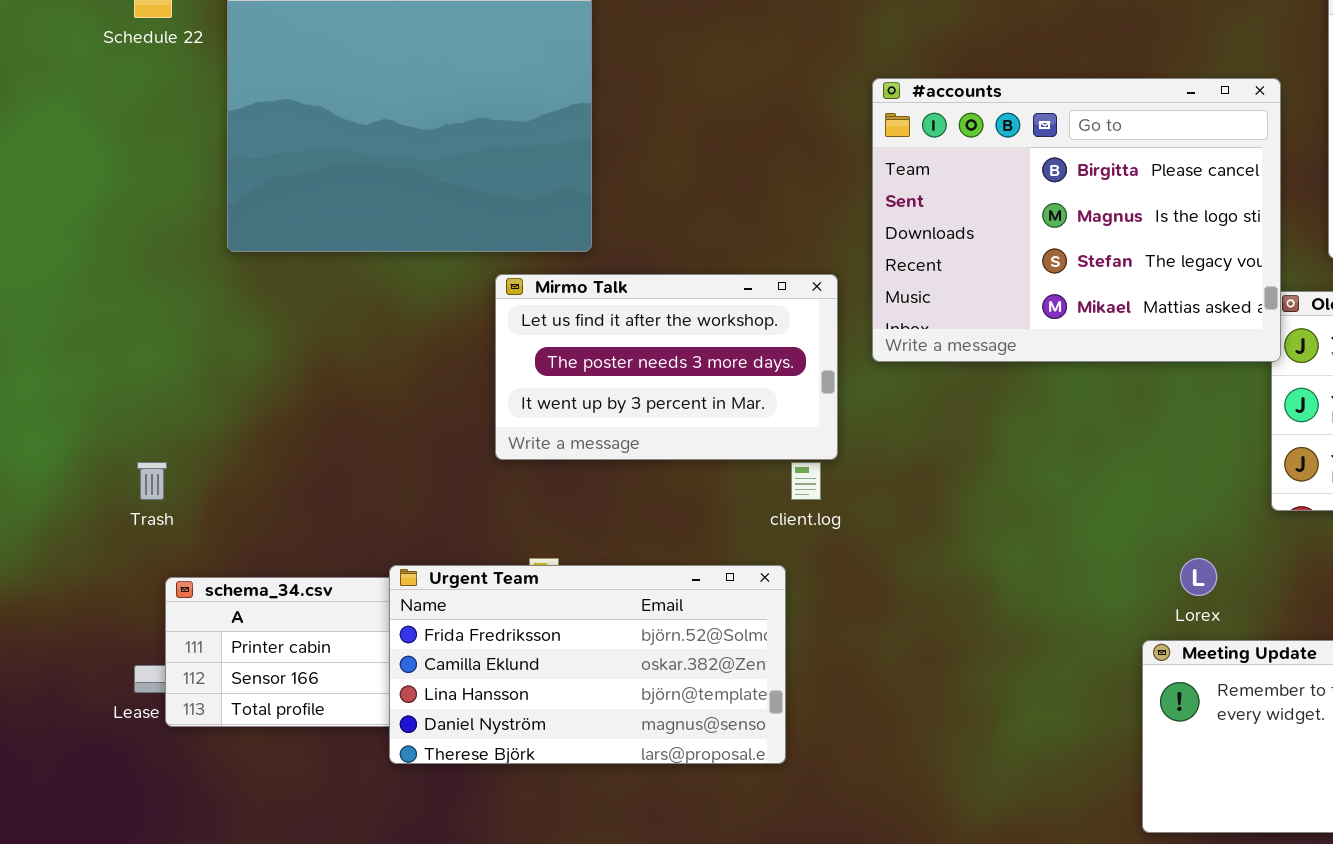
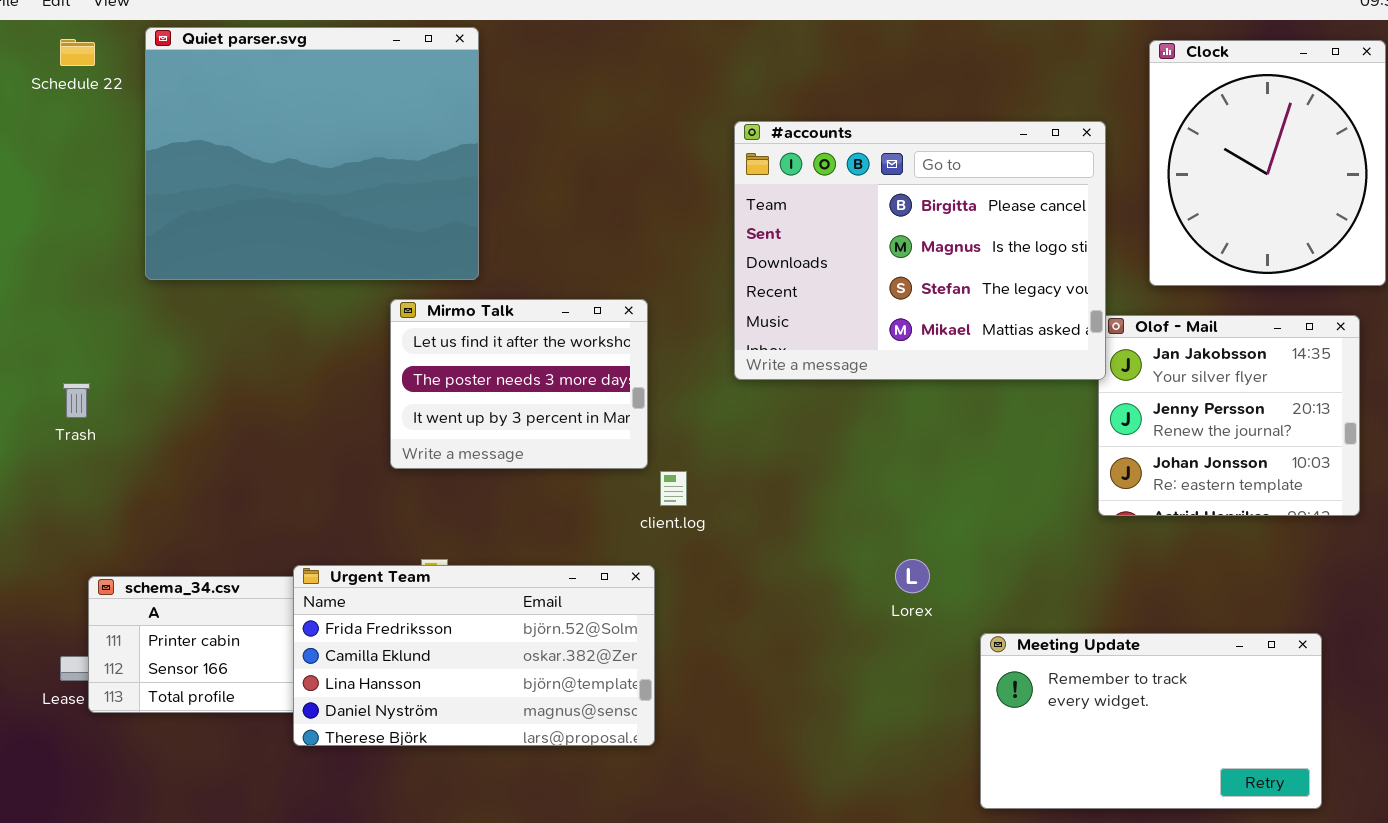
Mirmo Talk: [495,274,838,460] -> [390,299,648,469], resized
Trash: [137,462,167,500] -> [63,383,90,418], moved
Lorex: [1180,558,1217,596] -> [895,559,930,593], moved

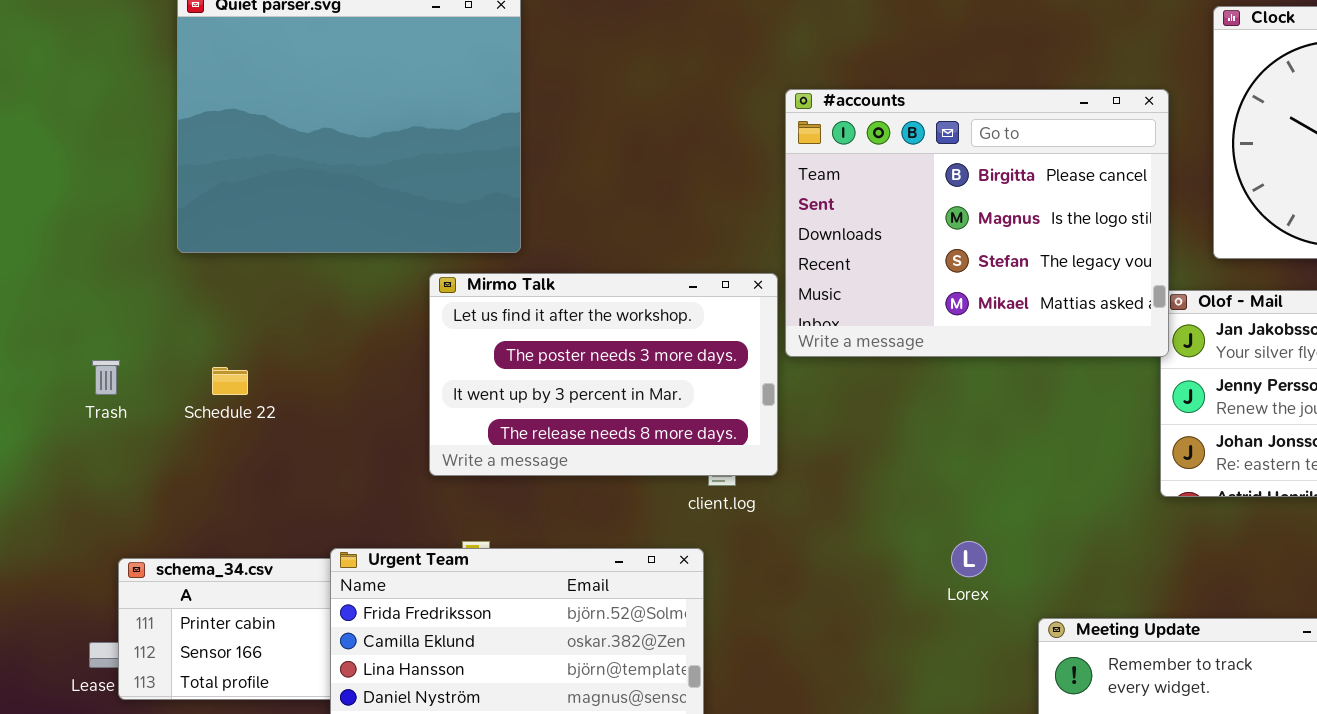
Schedule 22: [60,39,95,66] -> [212,367,248,395], moved
Mirmo Talk: [390,299,648,469] -> [429,273,778,476], resized

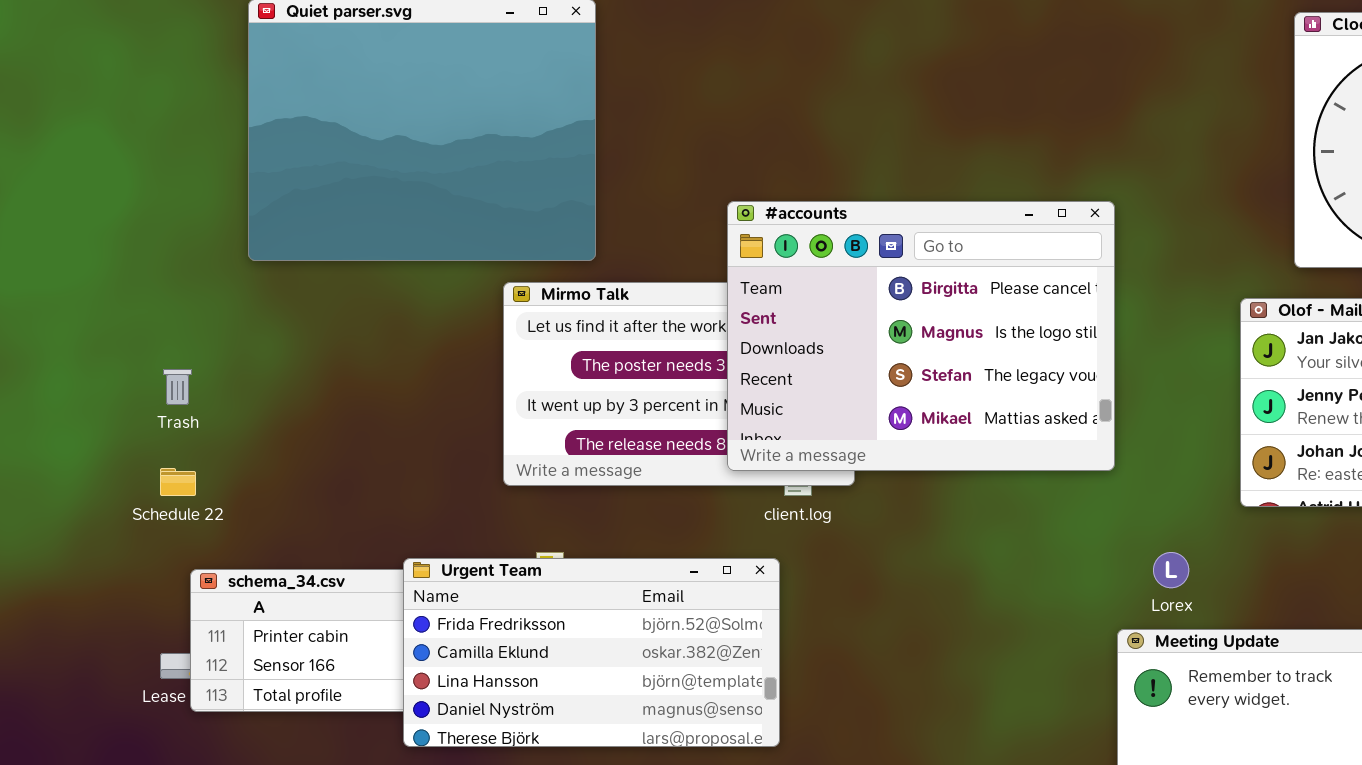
#accounts: [785,89,1169,357] -> [727,201,1115,471], moved
Schedule 22: [212,367,248,395] -> [160,468,196,496], moved
Lorex: [951,541,987,577] -> [1153,552,1189,588], moved

